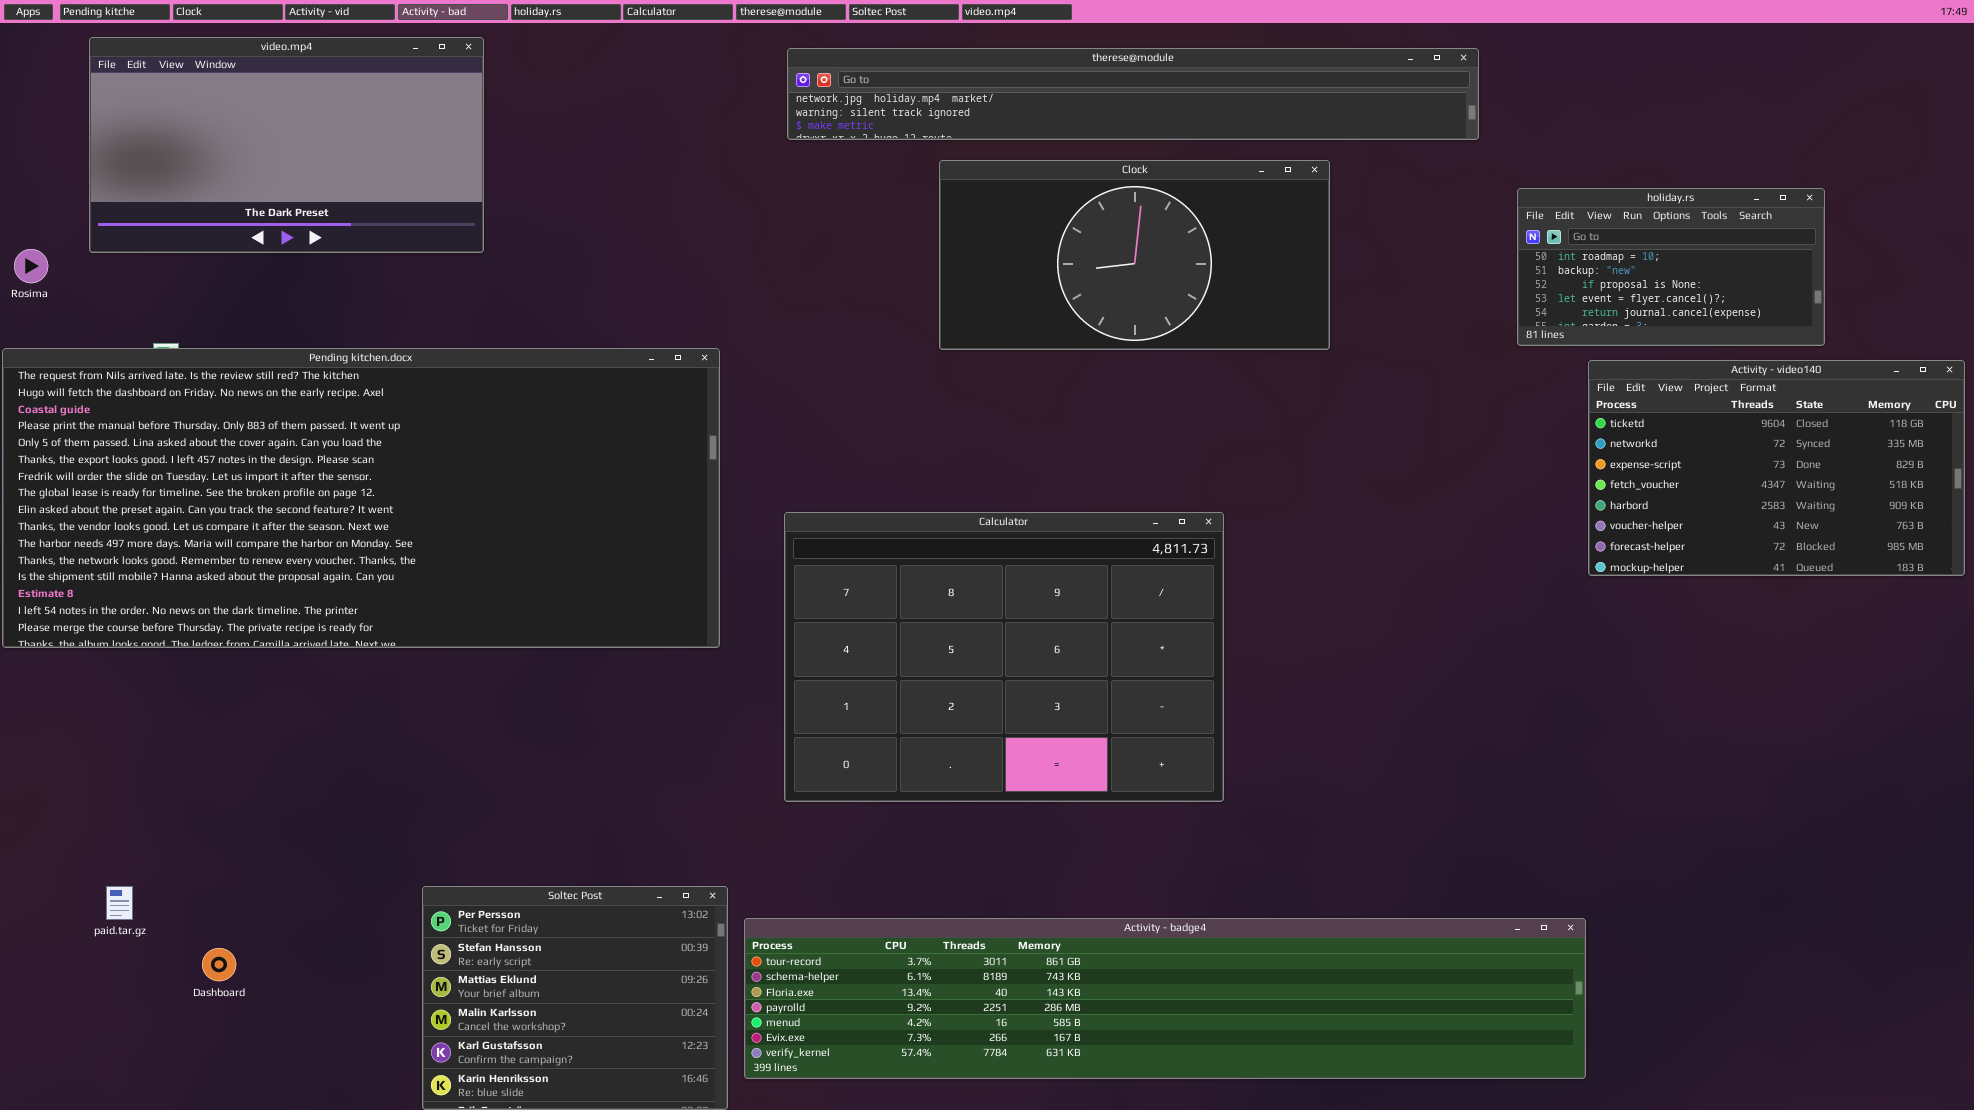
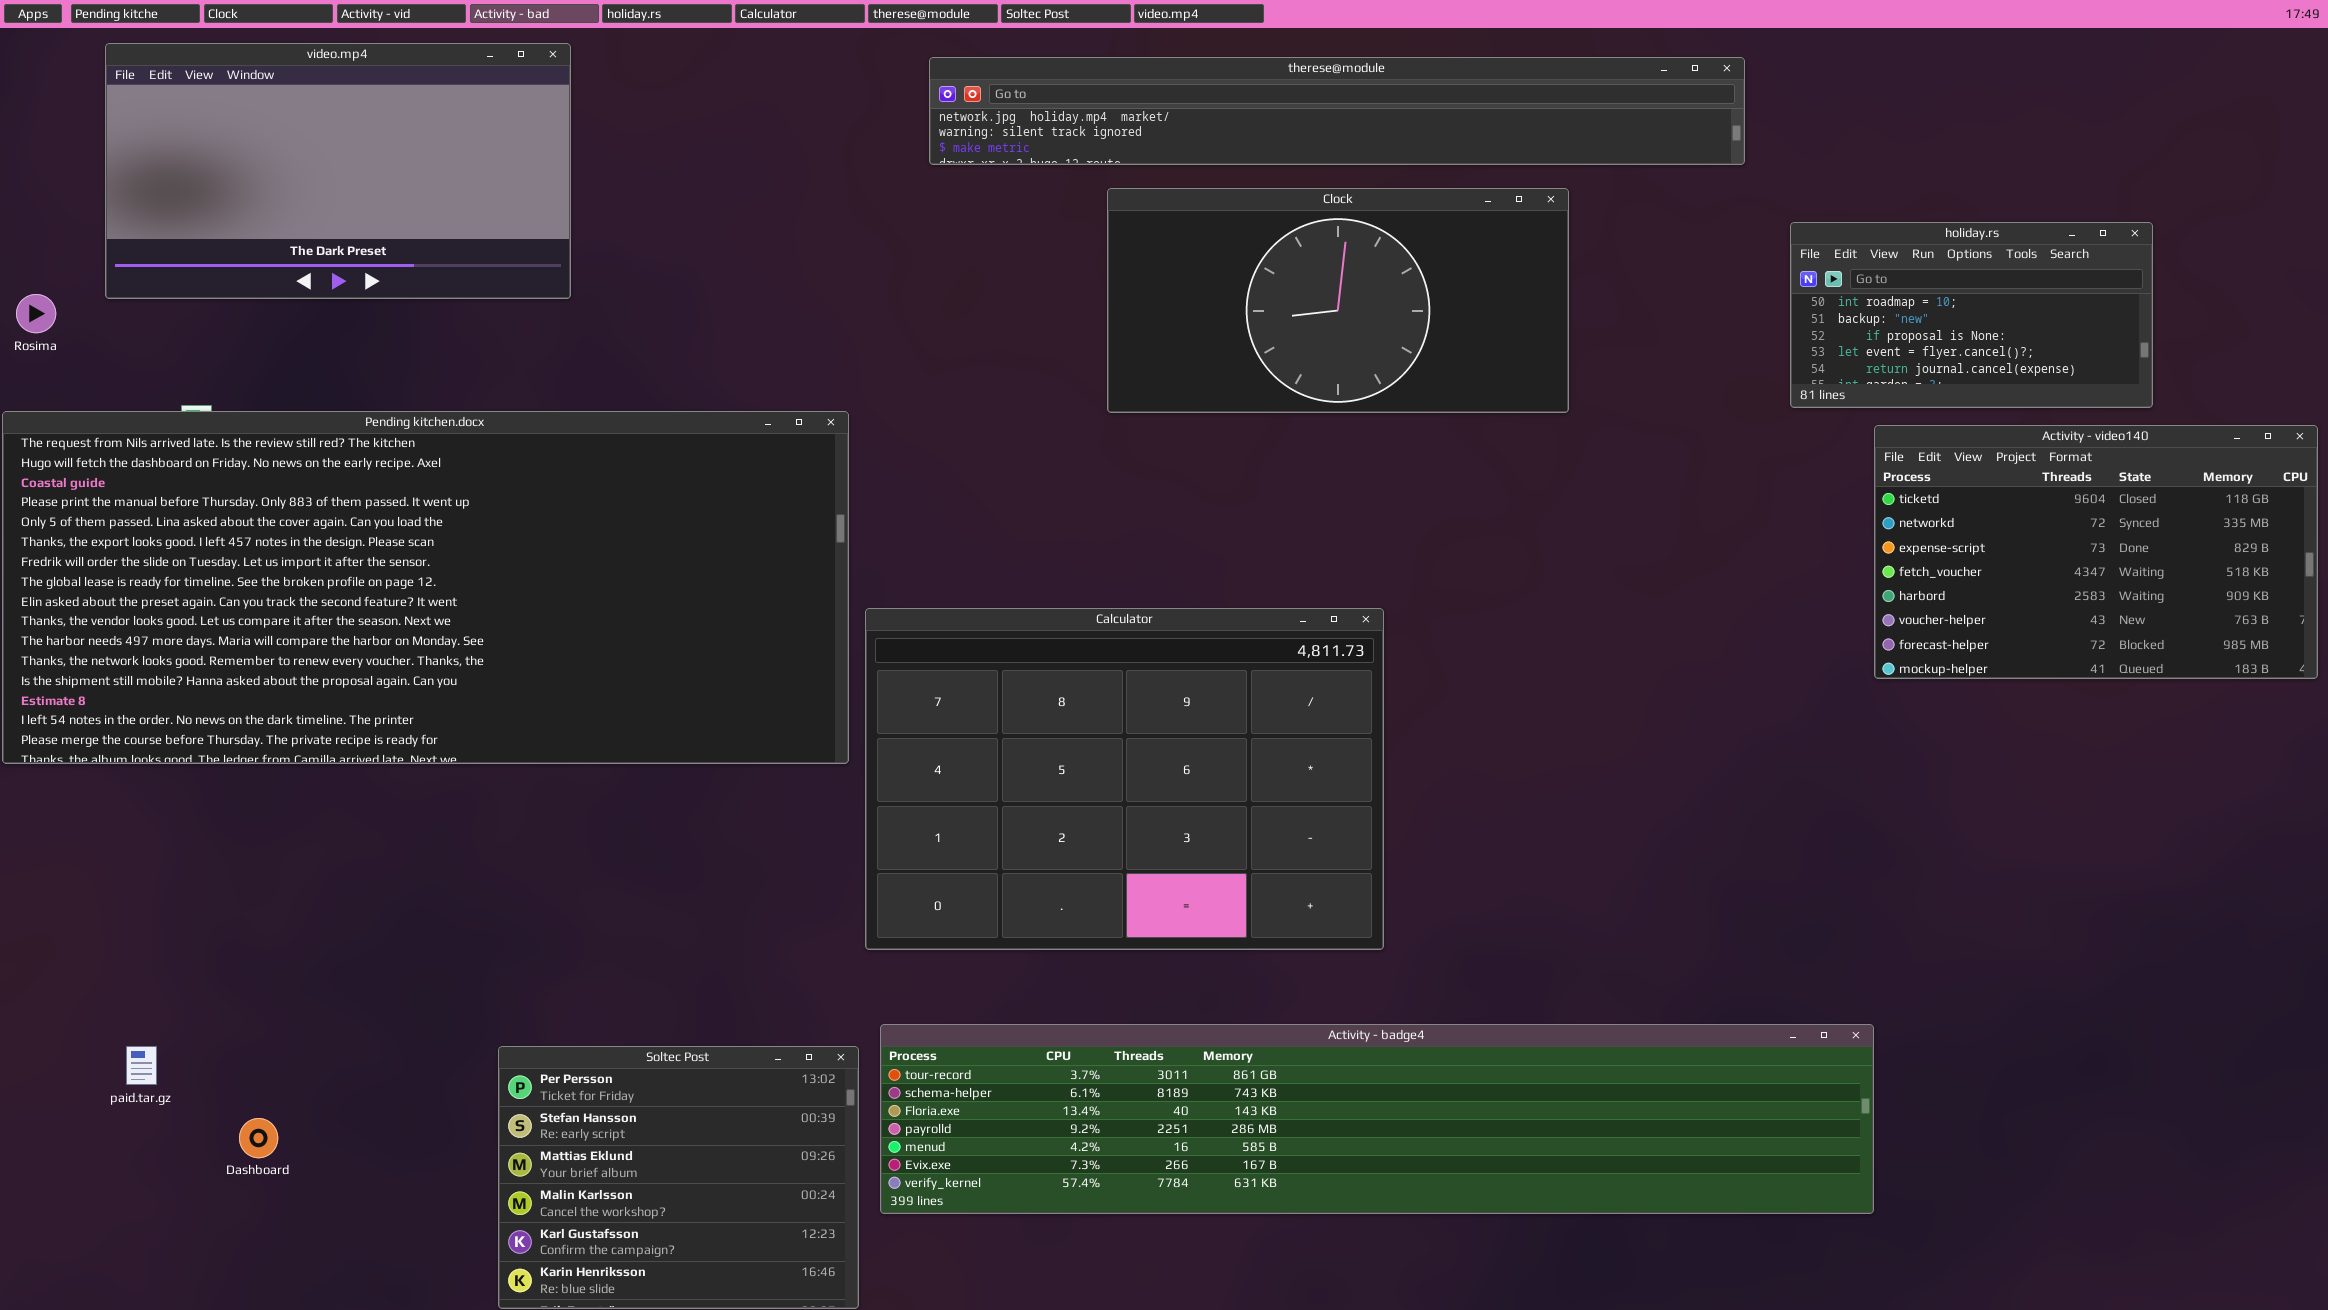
Calculator: [784,512,1224,802] -> [865,608,1384,950], moved
Activity - badge4: [744,918,1586,1079] -> [880,1024,1874,1214], moved

